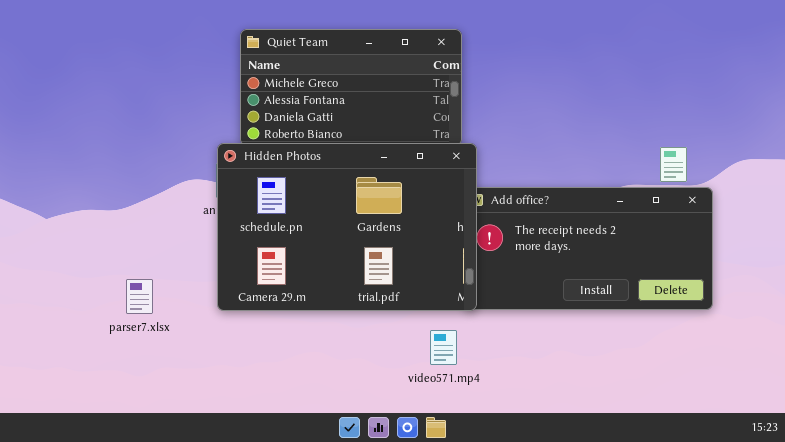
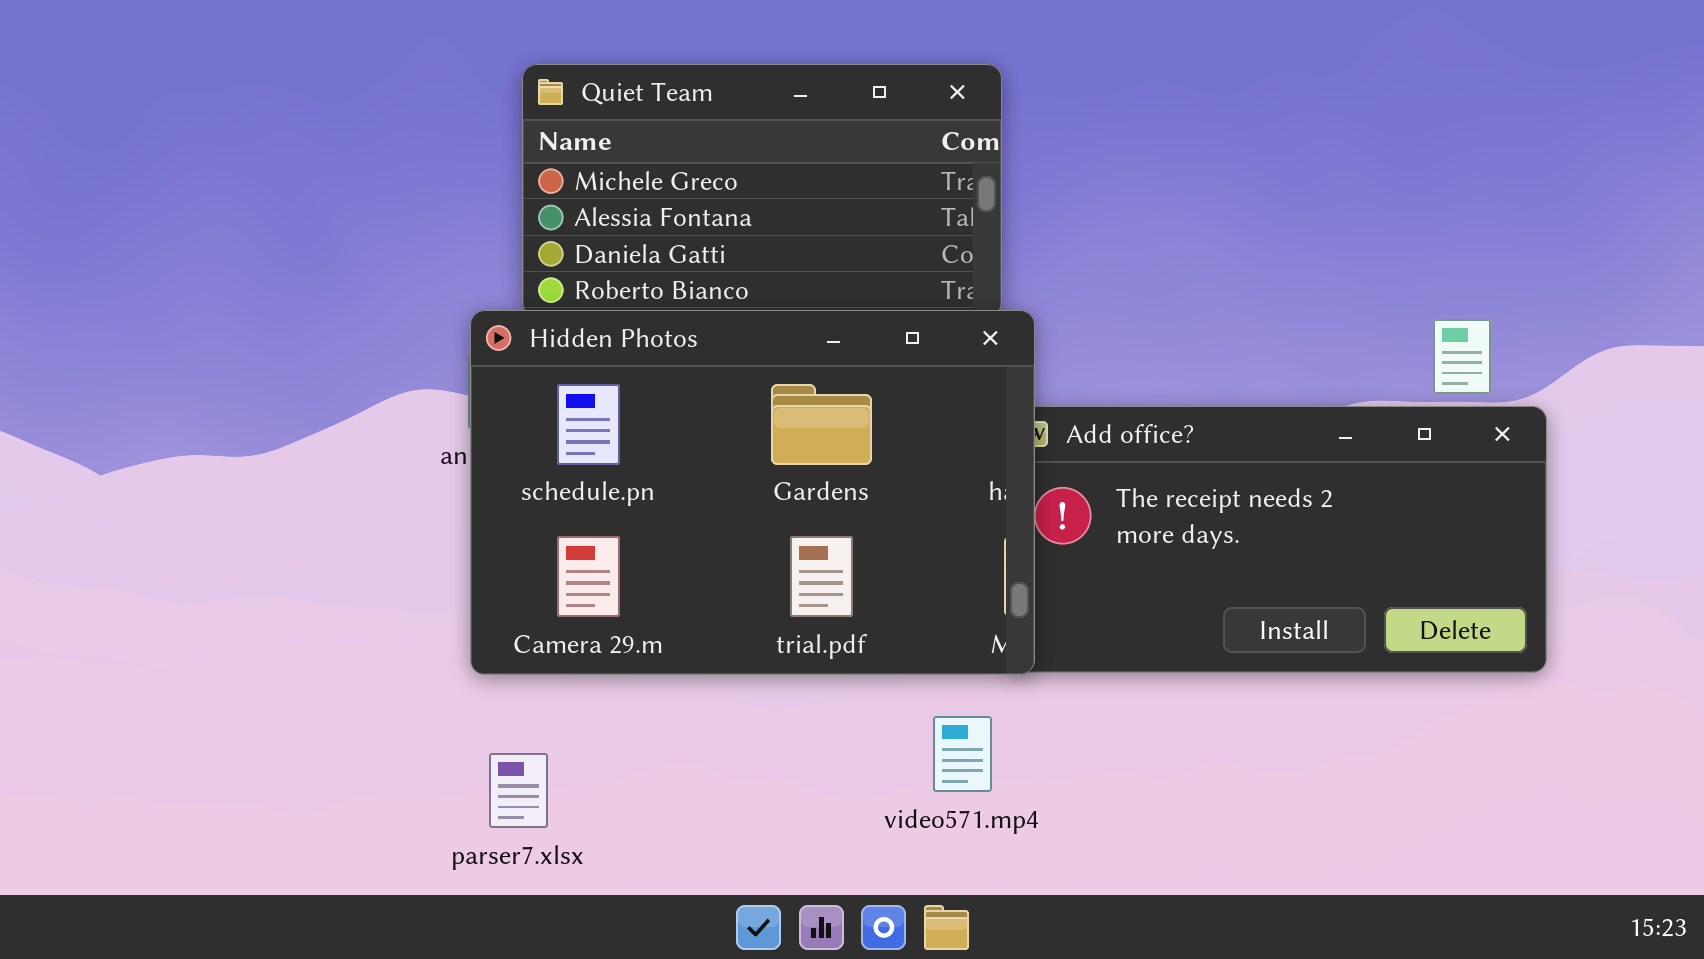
parser7.xlsx: [126,279,153,314] -> [489,753,548,828], moved

